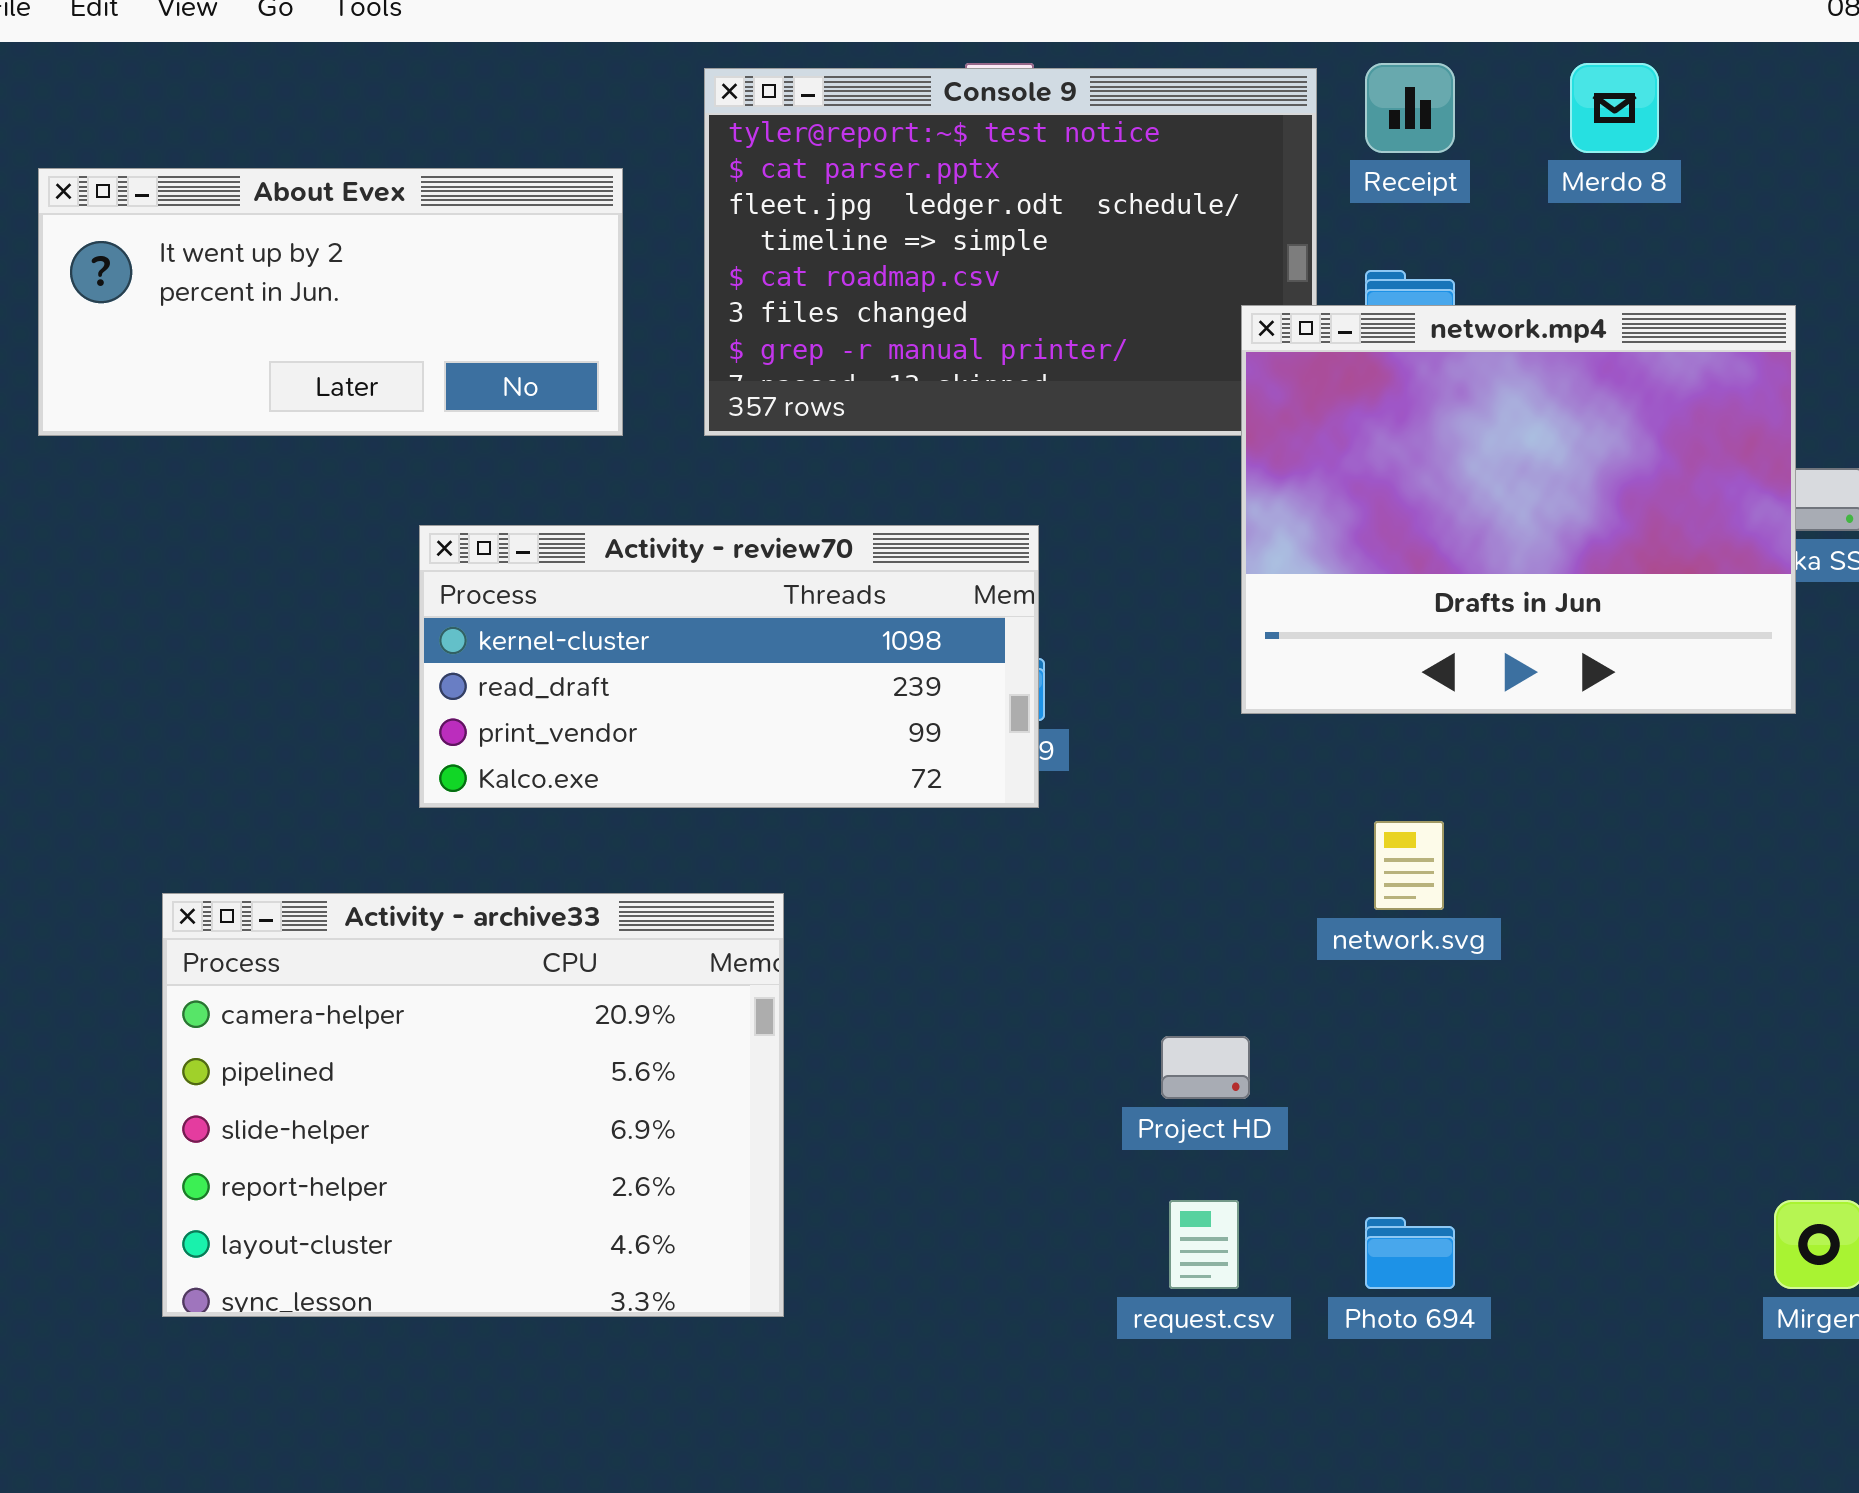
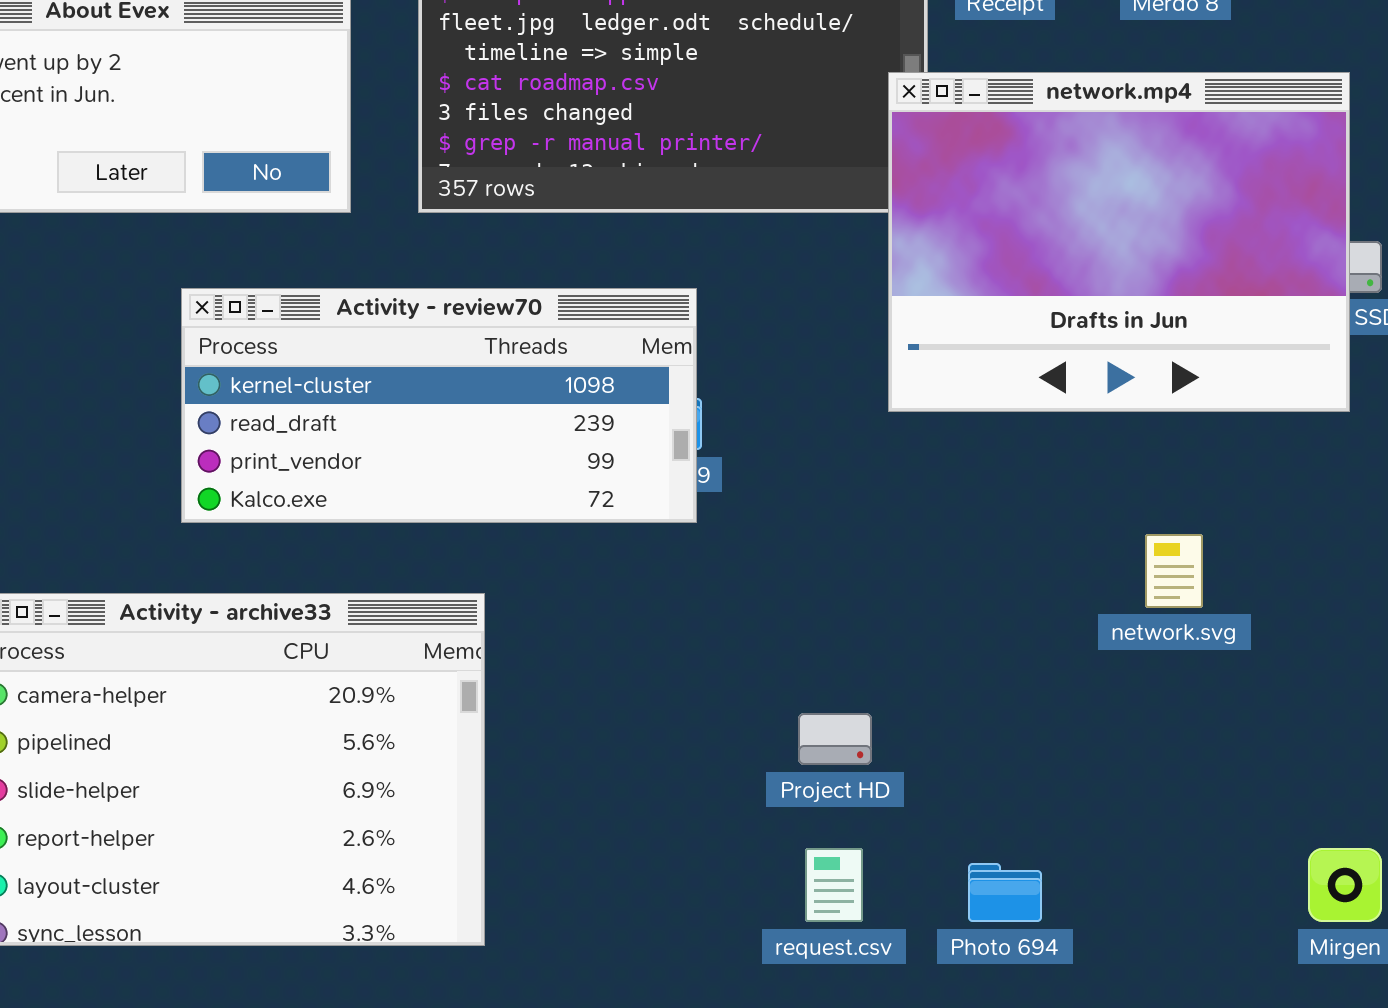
network.mp4: [1241,305,1796,714] -> [888,72,1350,412], moved
network.svg: [1374,821,1444,910] -> [1145,534,1203,608], moved

